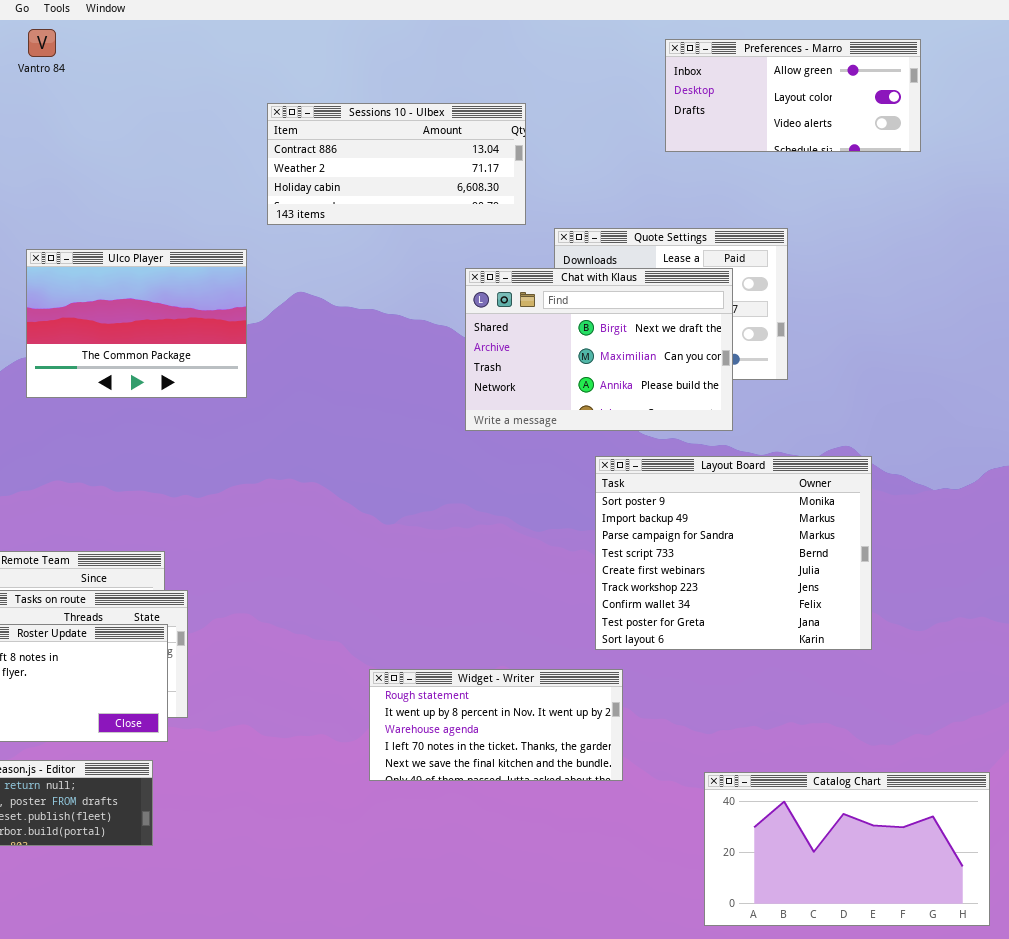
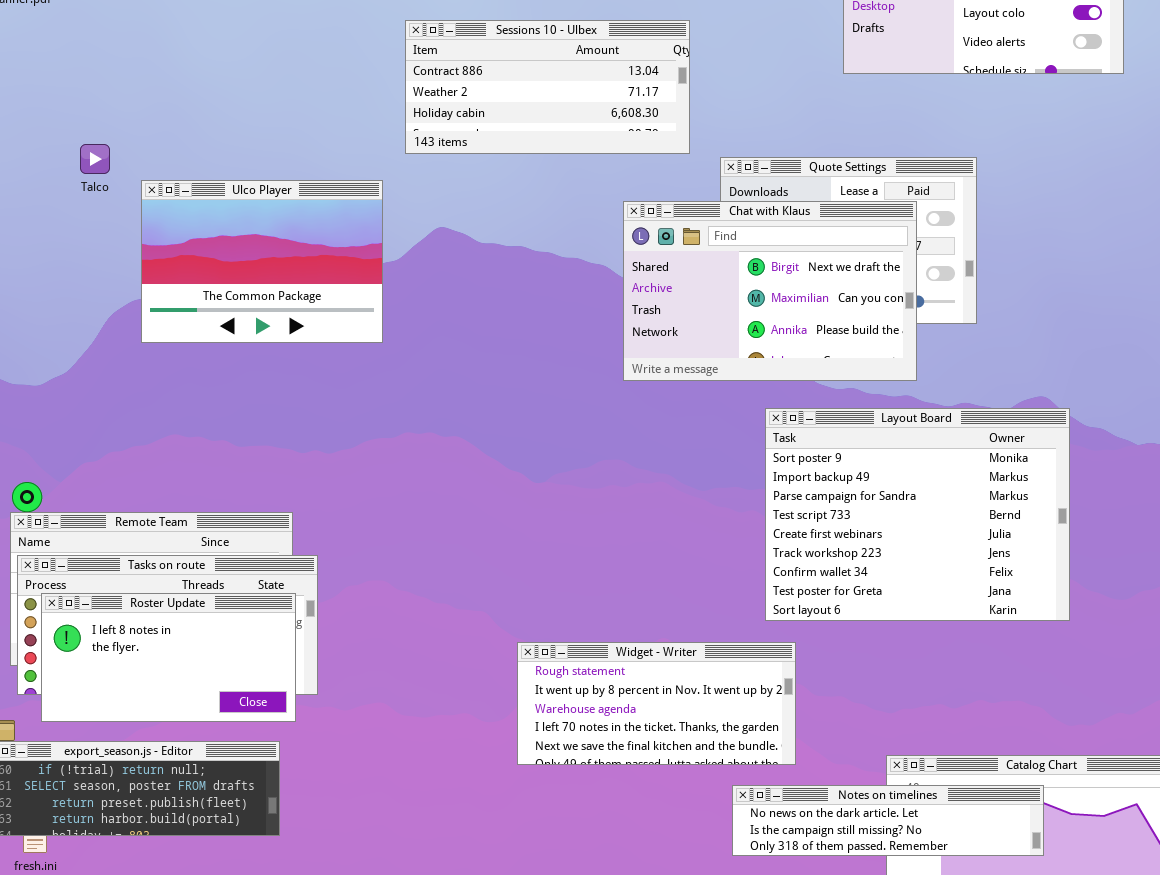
Notes on timelines: none -> [732,785,1044,856], opened

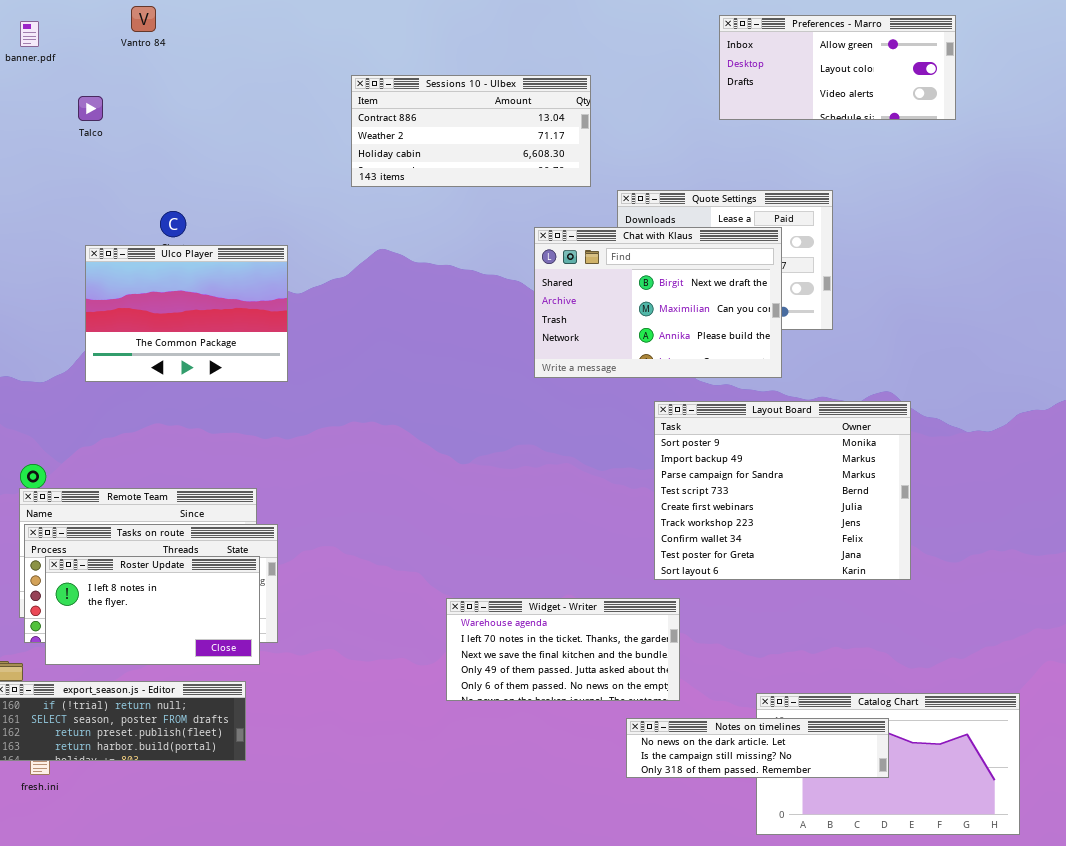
Talco: [80,144,110,174] -> [78,96,103,121], moved
Ulco Player: [141,180,383,343] -> [85,245,288,382], moved
Widget - Writer: [517,642,796,765] -> [446,598,680,701], scrolled down 2 rows

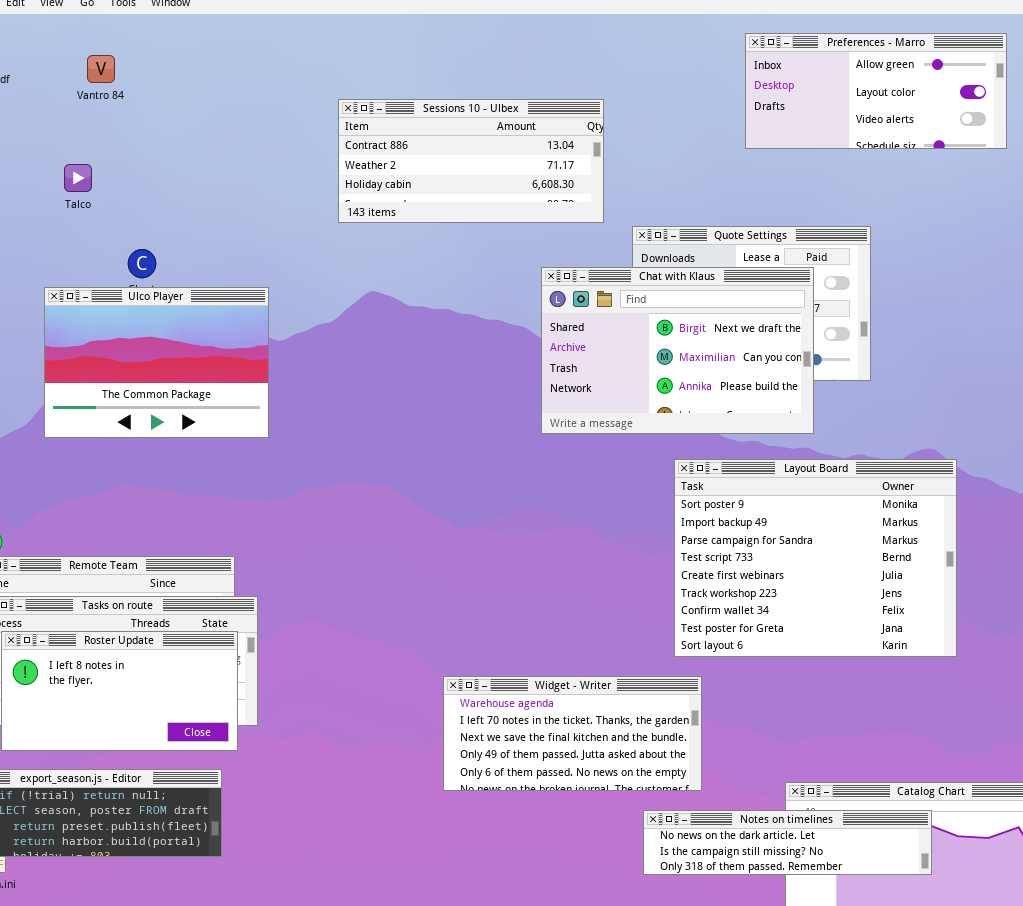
Vantro 84: [131,6,156,32] -> [87,55,115,83], moved
Talco: [78,96,103,121] -> [64,164,92,192], moved

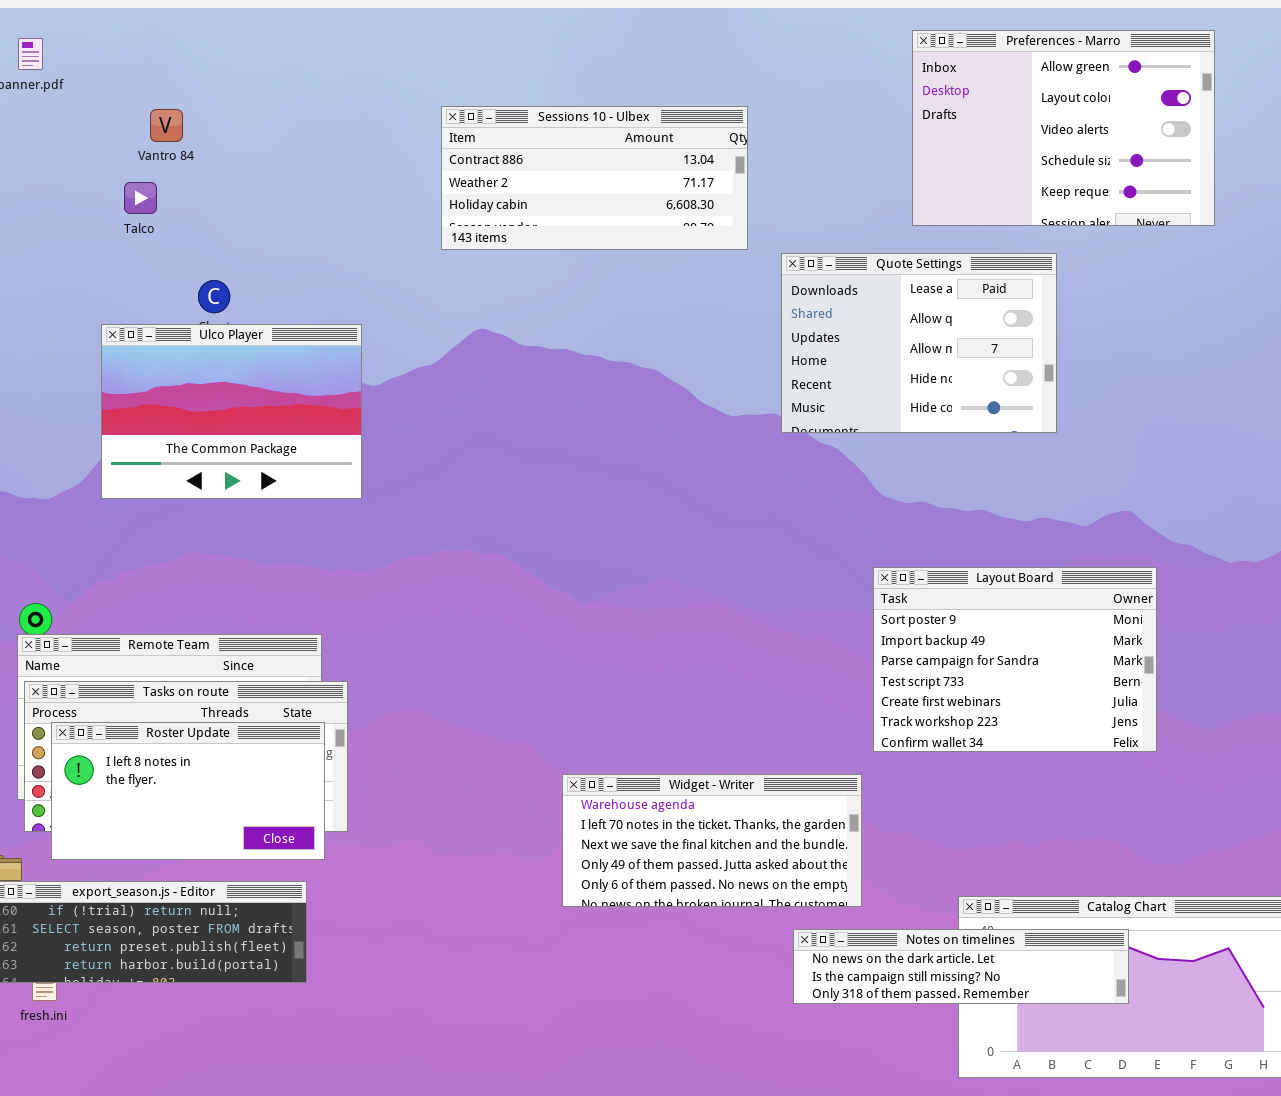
Preferences - Marro: [745,33,1007,149] -> [912,30,1215,226], resized
Vantro 84: [87,55,115,83] -> [150,109,183,142], moved
Chat with Klaus: [541,267,814,434] -> none, closed
Layout Board: [674,459,957,657] -> [873,567,1157,752], resized

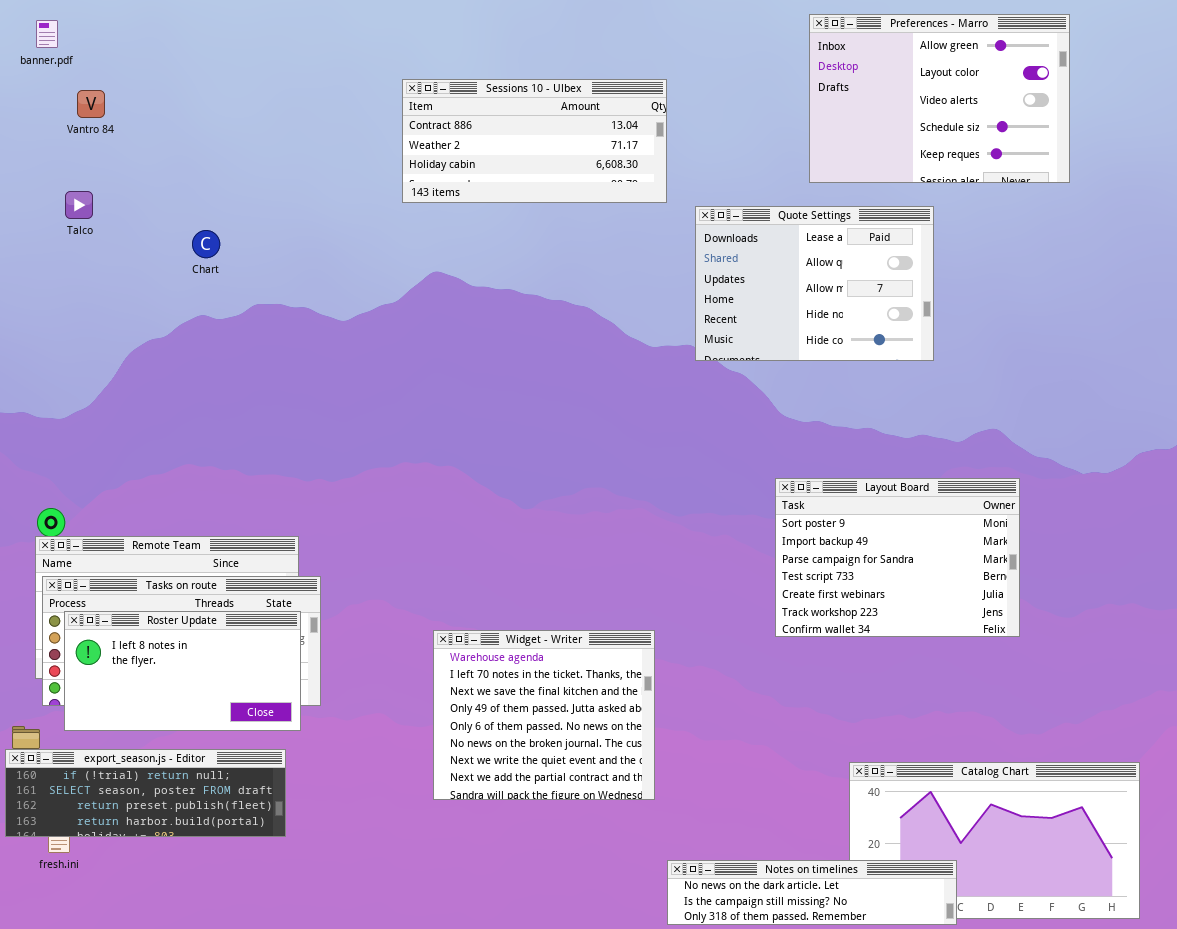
Vantro 84: [150,109,183,142] -> [77,90,105,118], moved
Talco: [124,182,157,214] -> [65,191,93,219], moved
Ulco Player: [101,324,362,499] -> none, closed
Widget - Writer: [562,774,862,907] -> [433,630,655,800], moved, resized
Notes on timelines: [793,929,1129,1004] -> [667,860,957,925], moved

